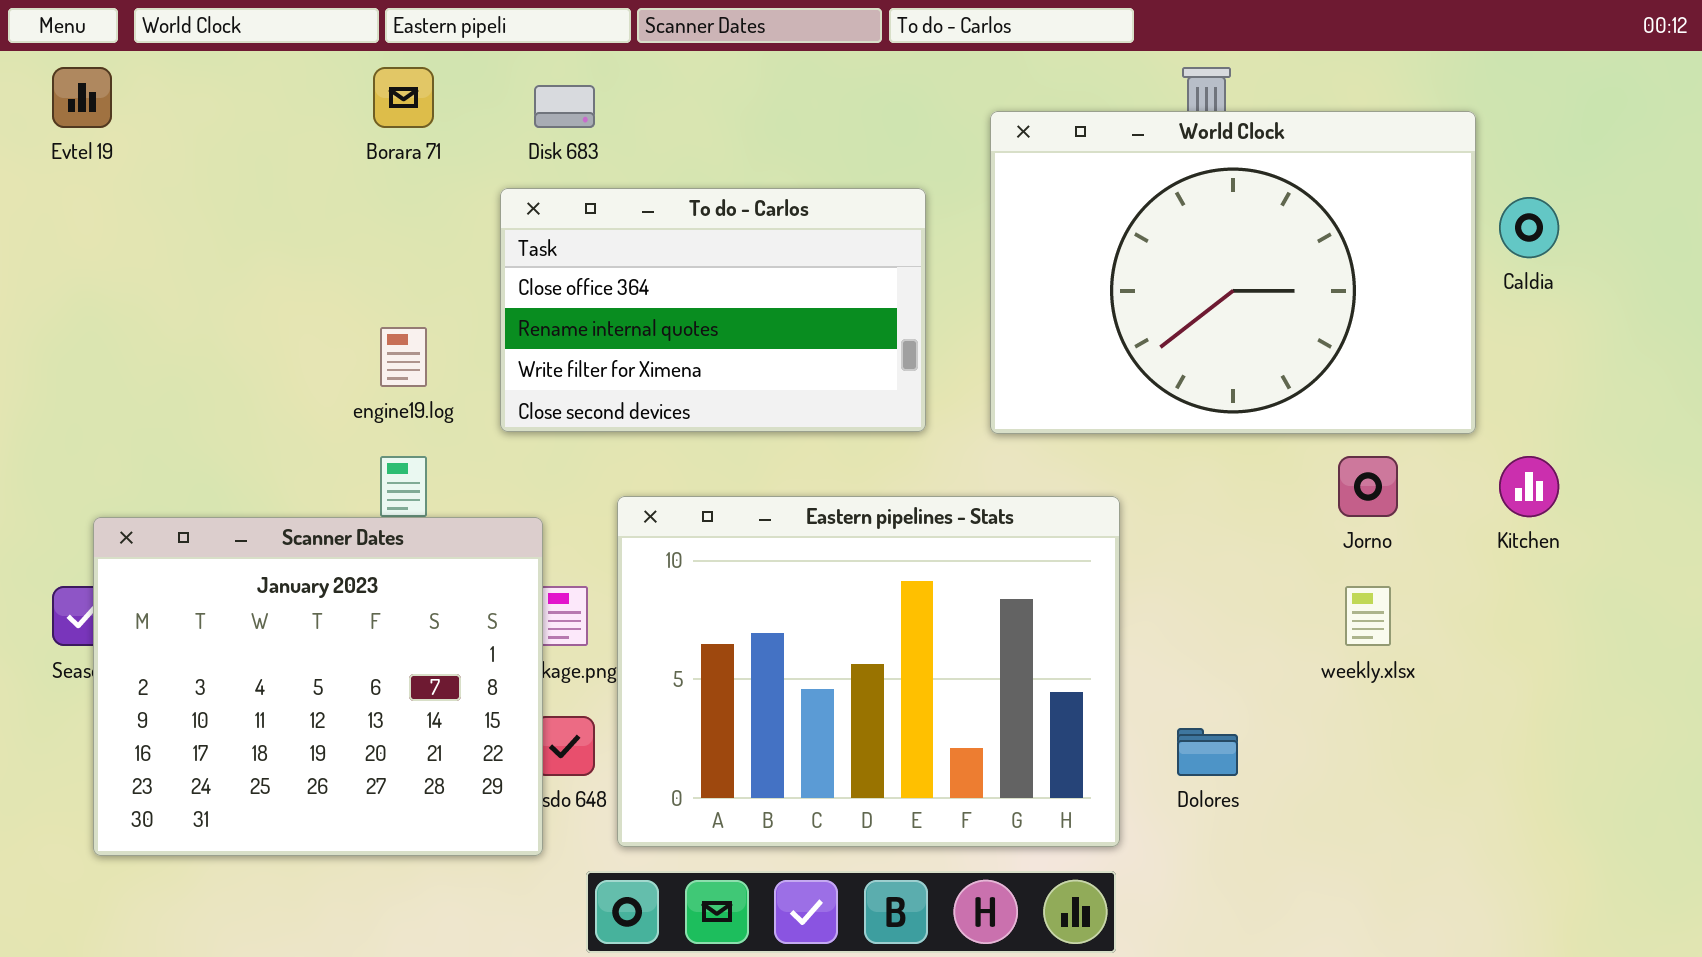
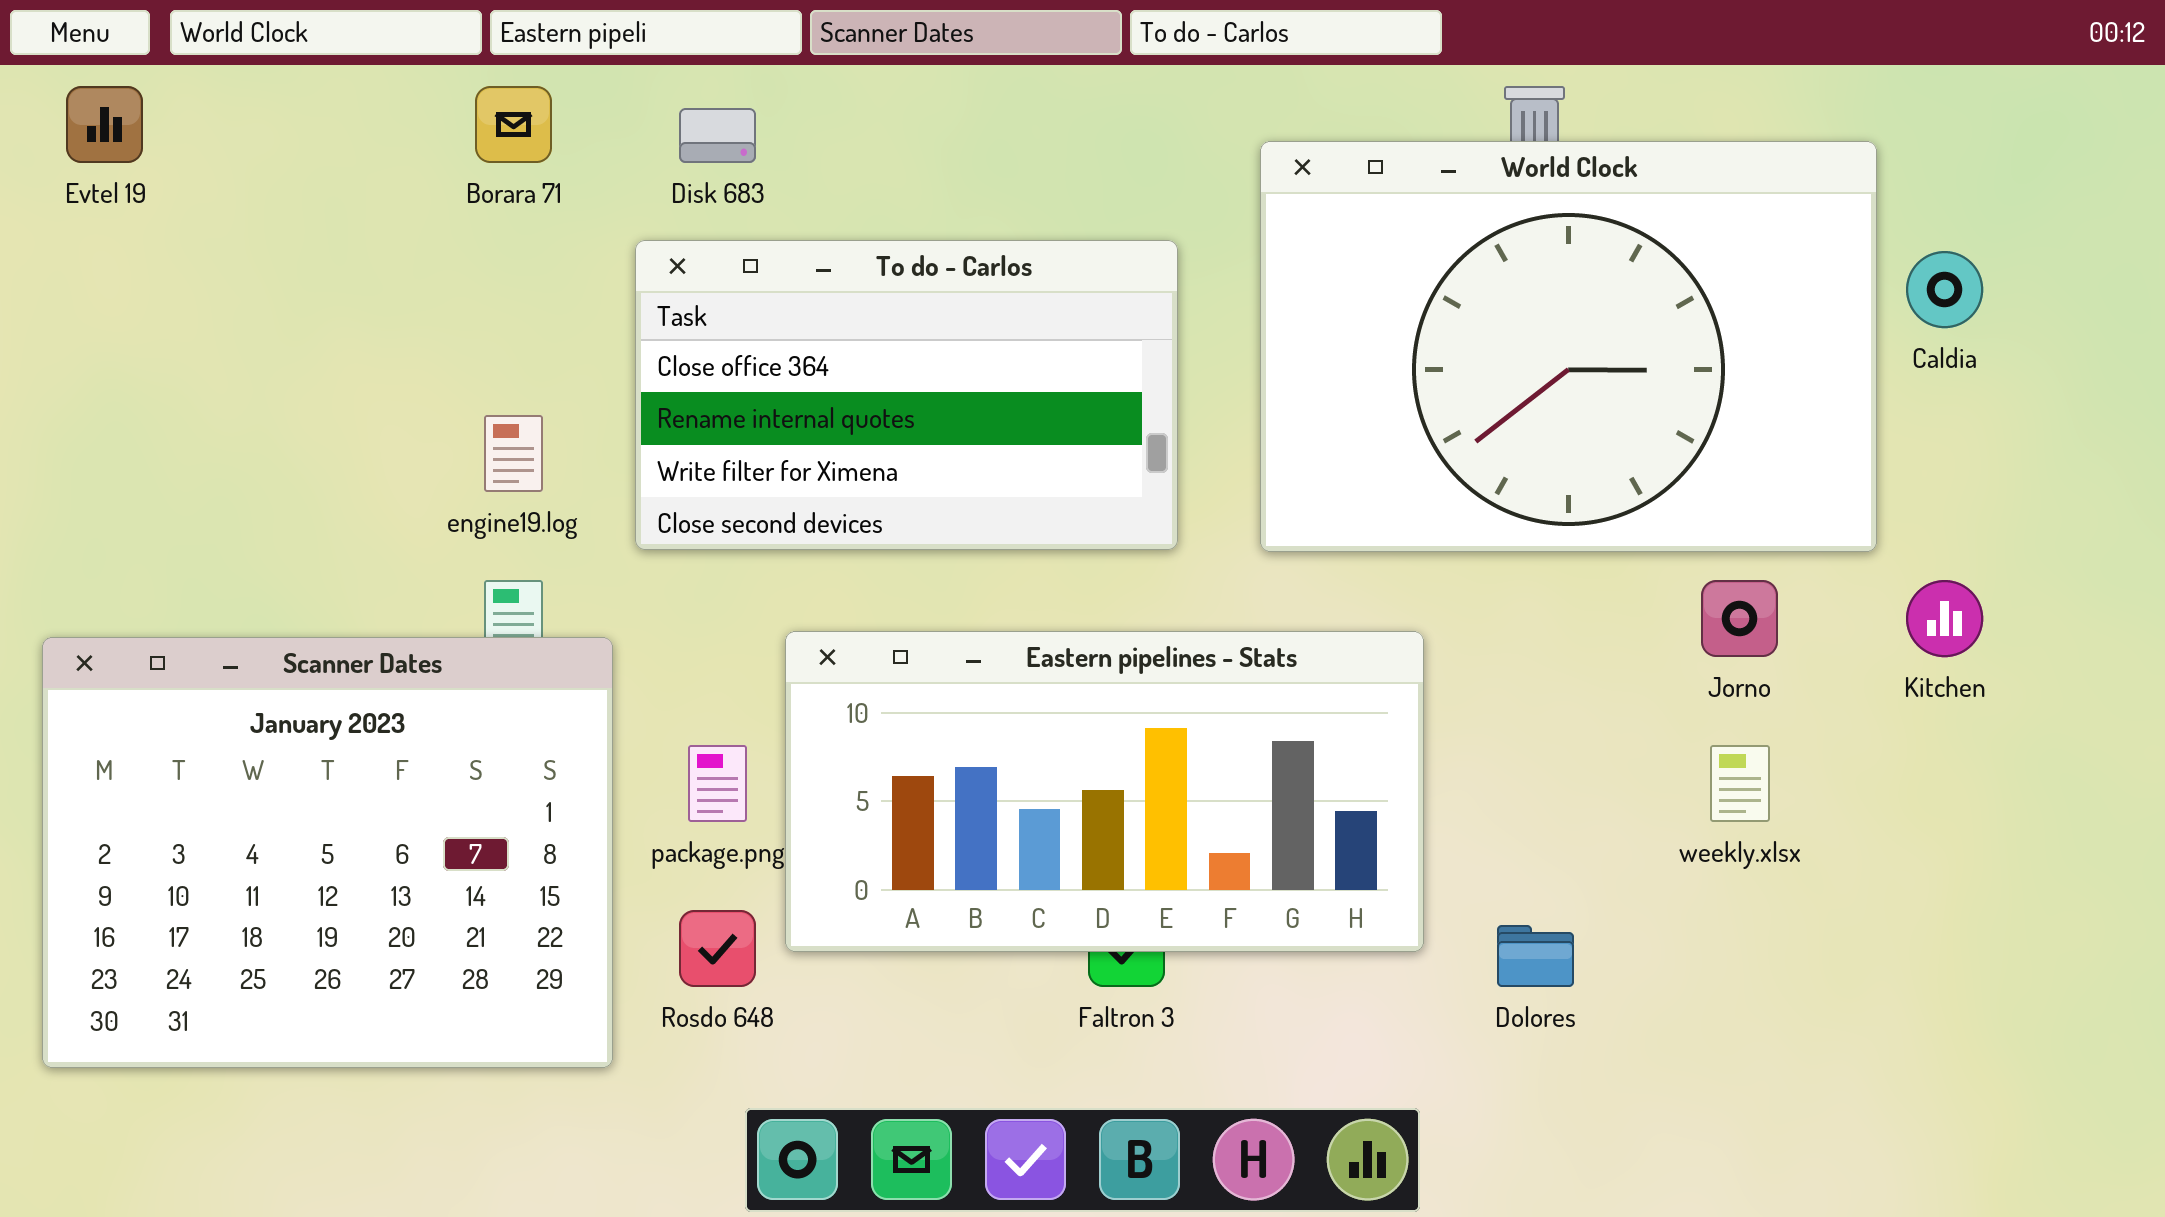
Eastern pipelines - Stats: [617,496,1120,847] -> [785,631,1424,952], resized
Scanner Dates: [93,517,543,856] -> [42,637,613,1068], moved

